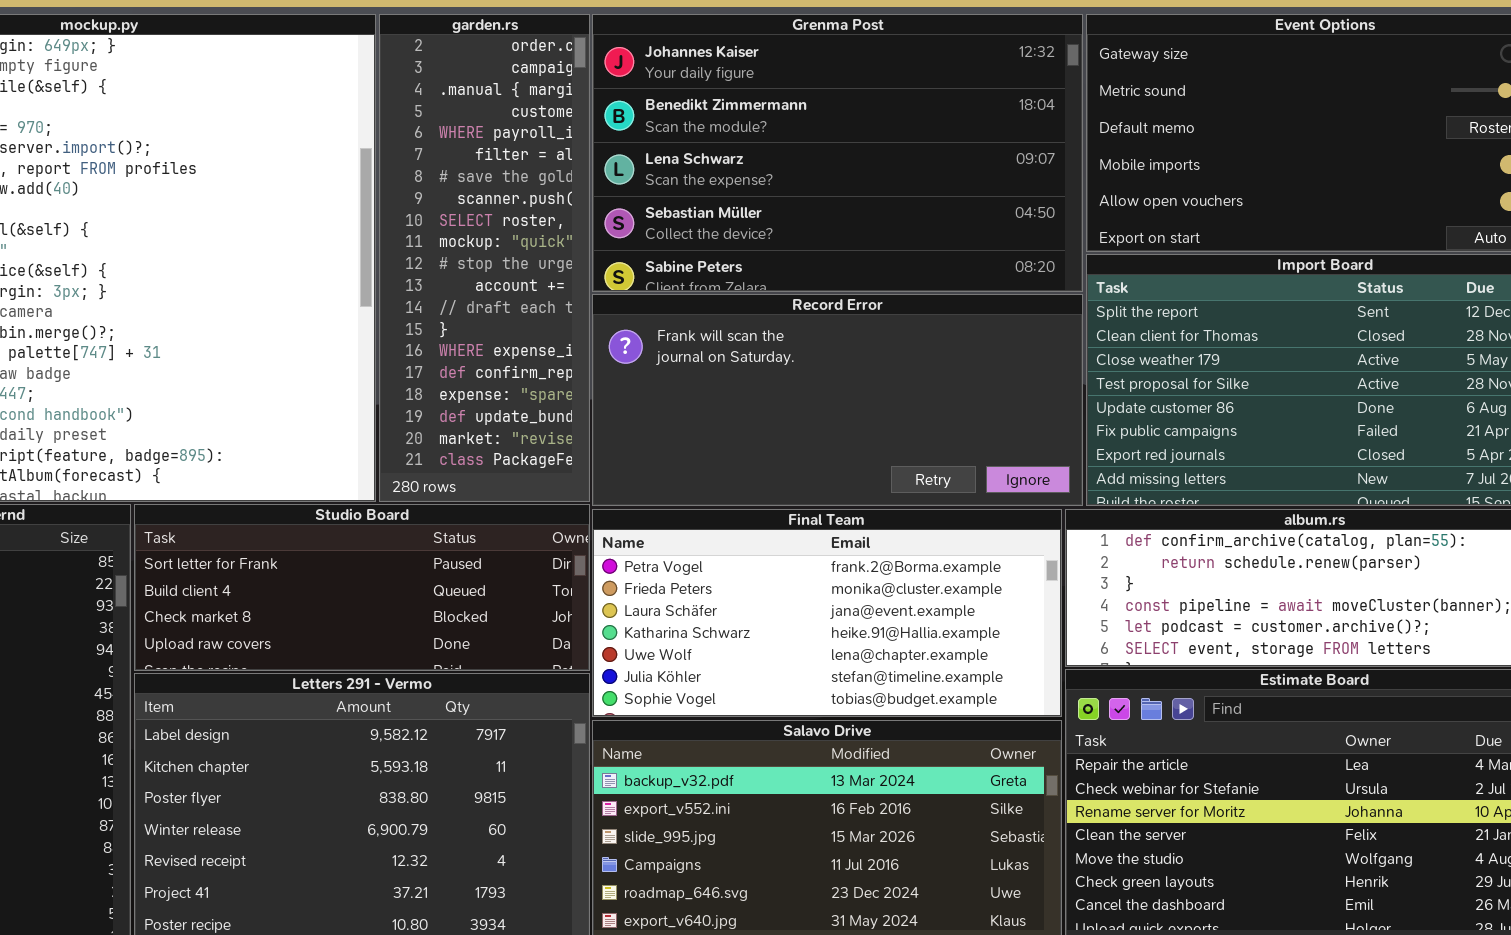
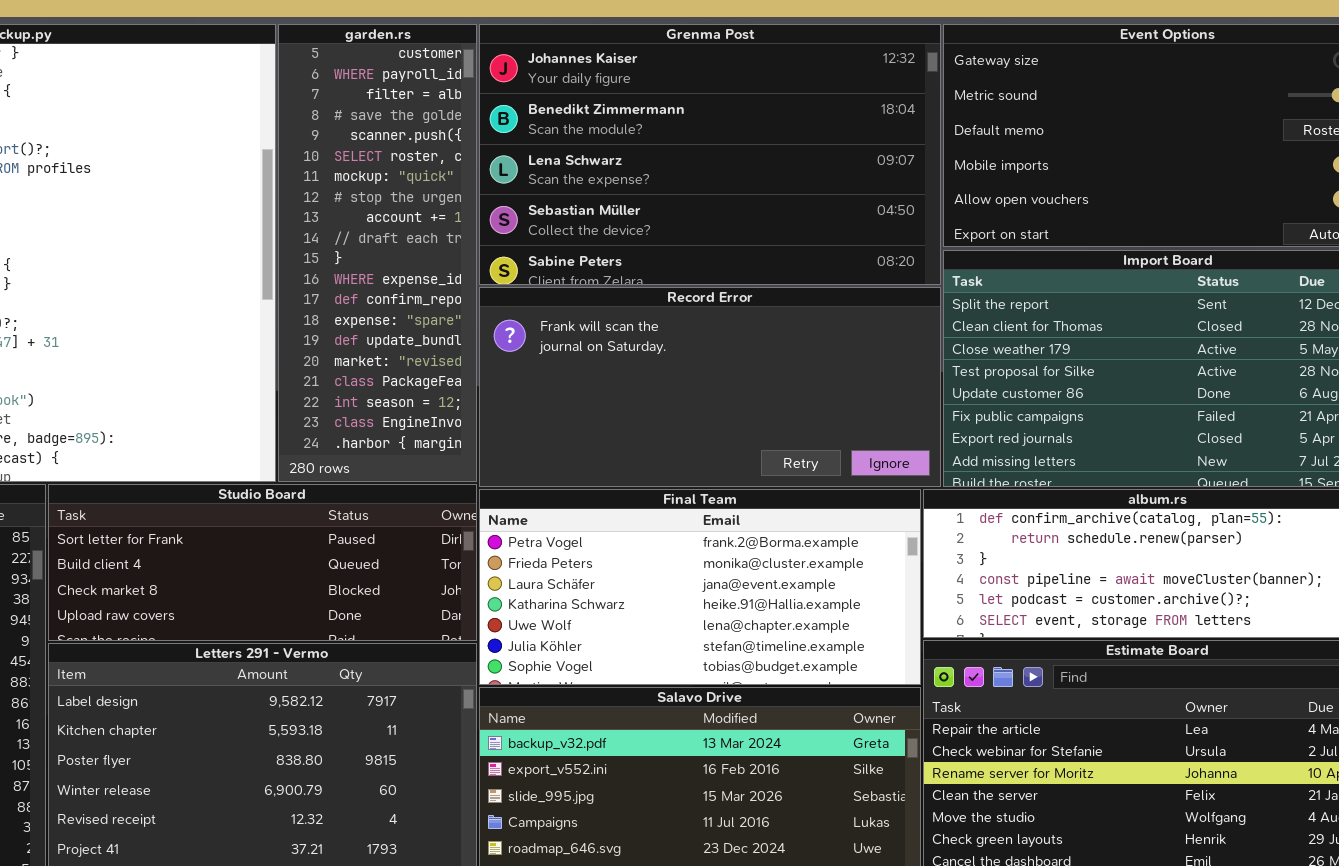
garden.rs: [379,14,590,502] -> [278,24,477,482], scrolled down 3 rows

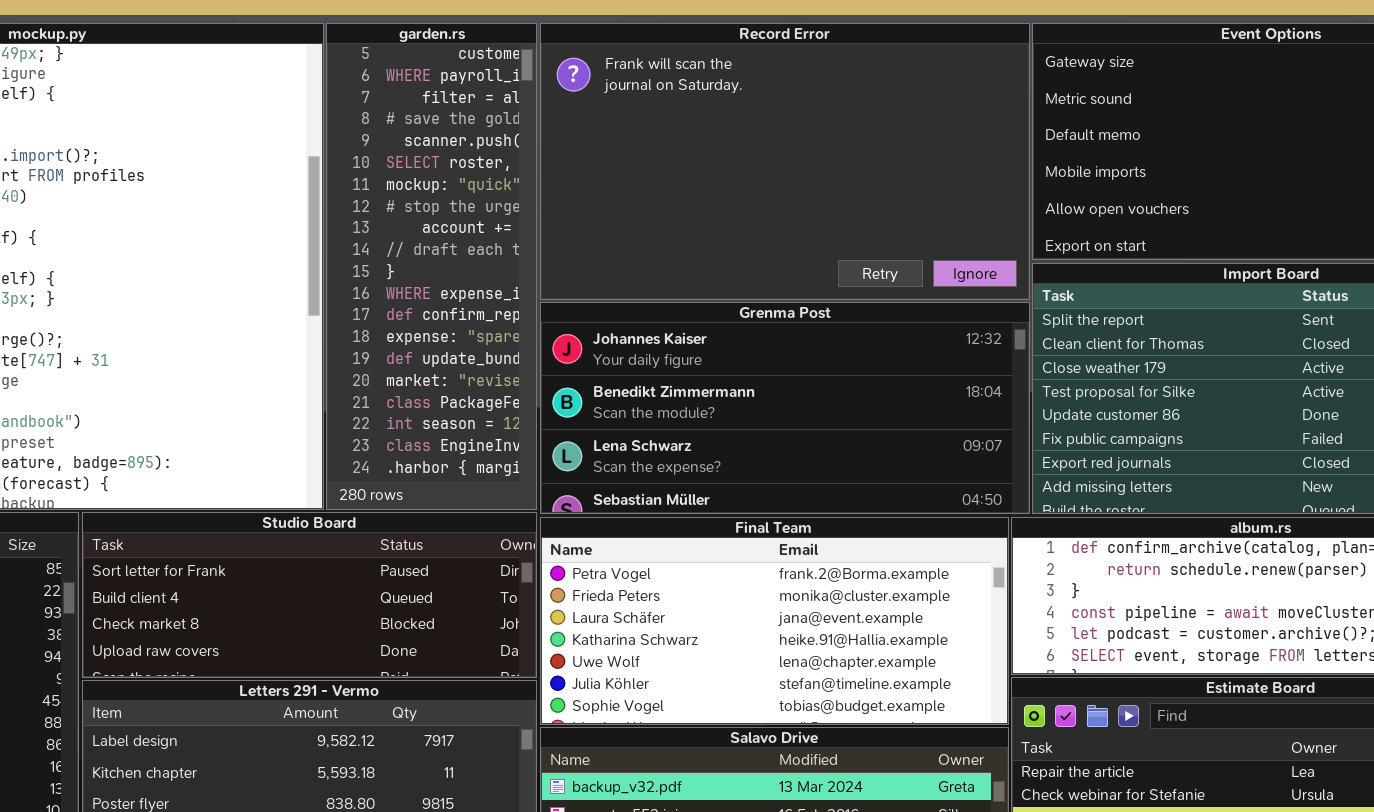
Grenma Post: [479,24,941,285] -> [540,302,1030,514], moved, resized
Record Error: [479,287,941,487] -> [540,23,1030,300], moved, resized

